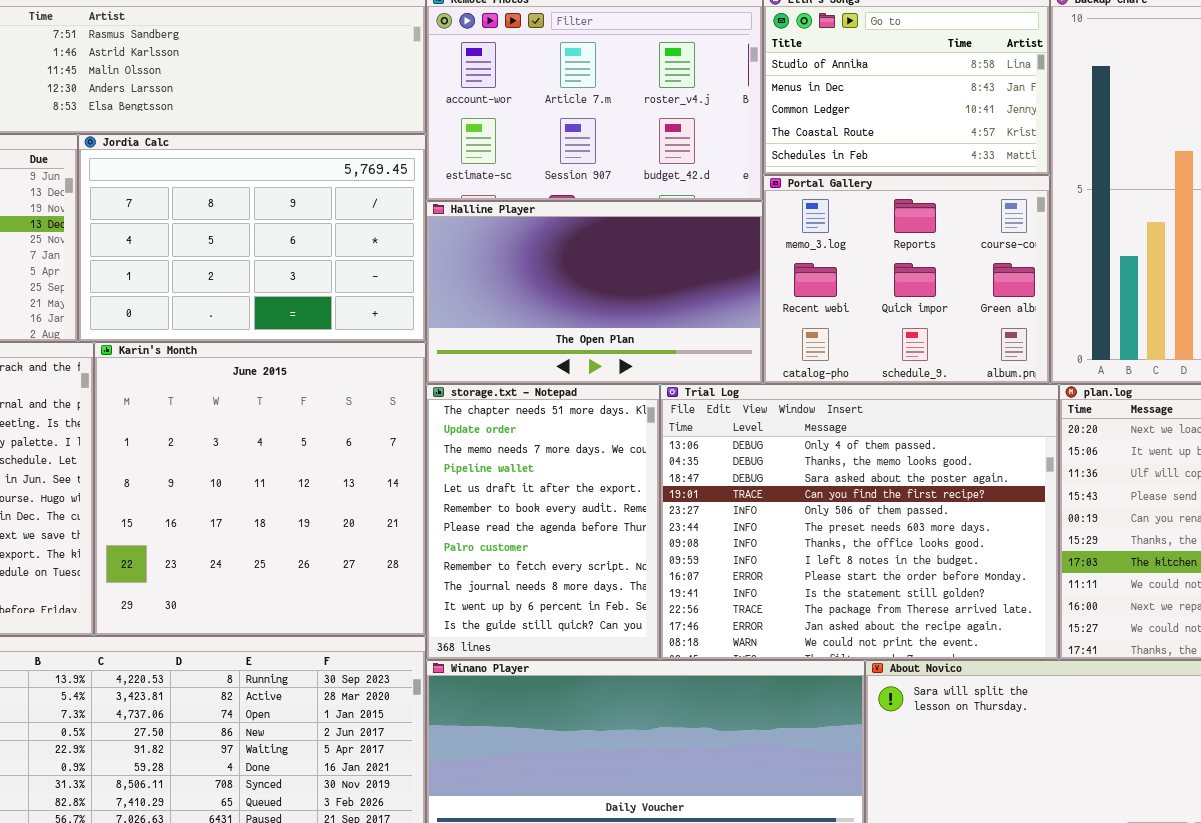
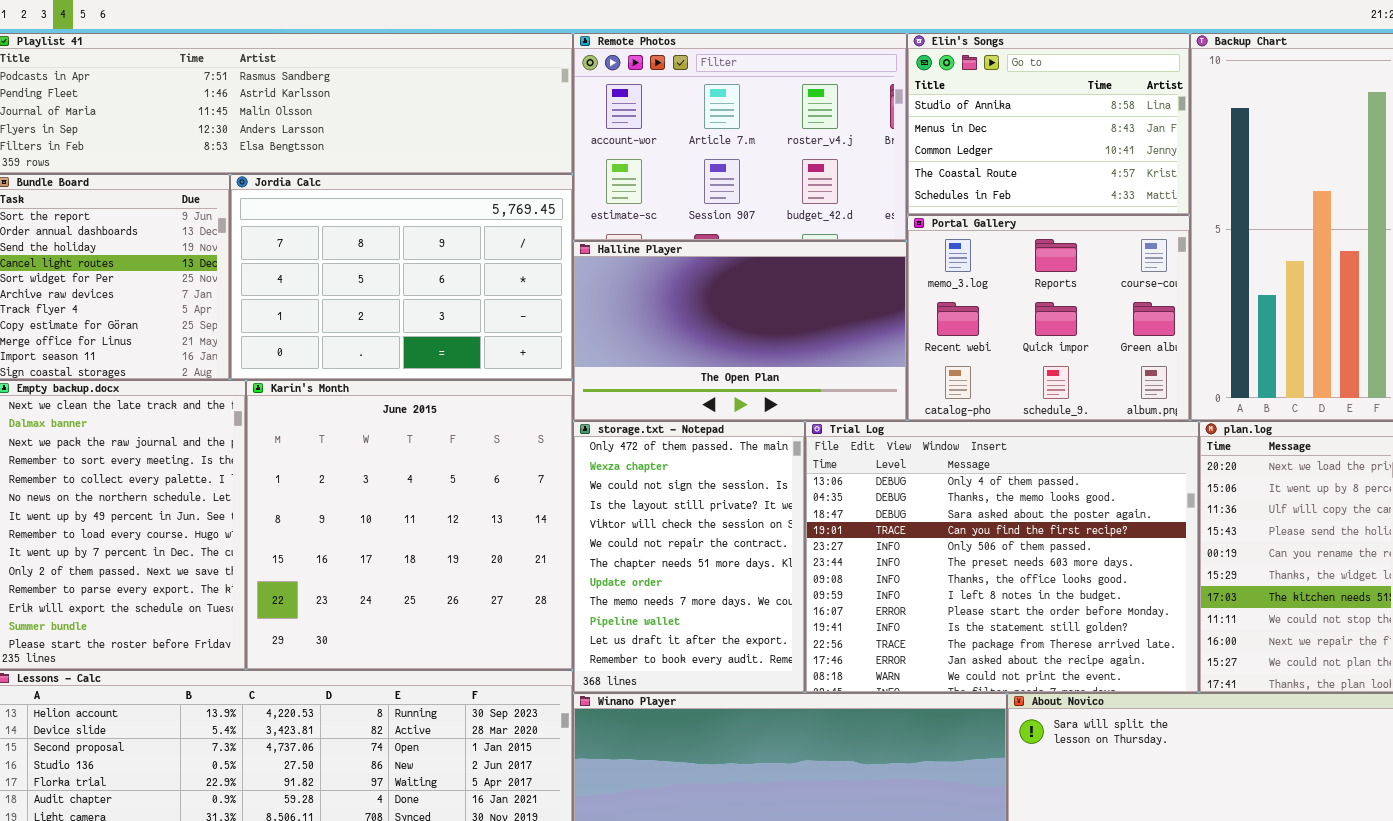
storage.txt - Notepad: [426,384,660,660] -> [573,421,805,693], scrolled up 6 rows

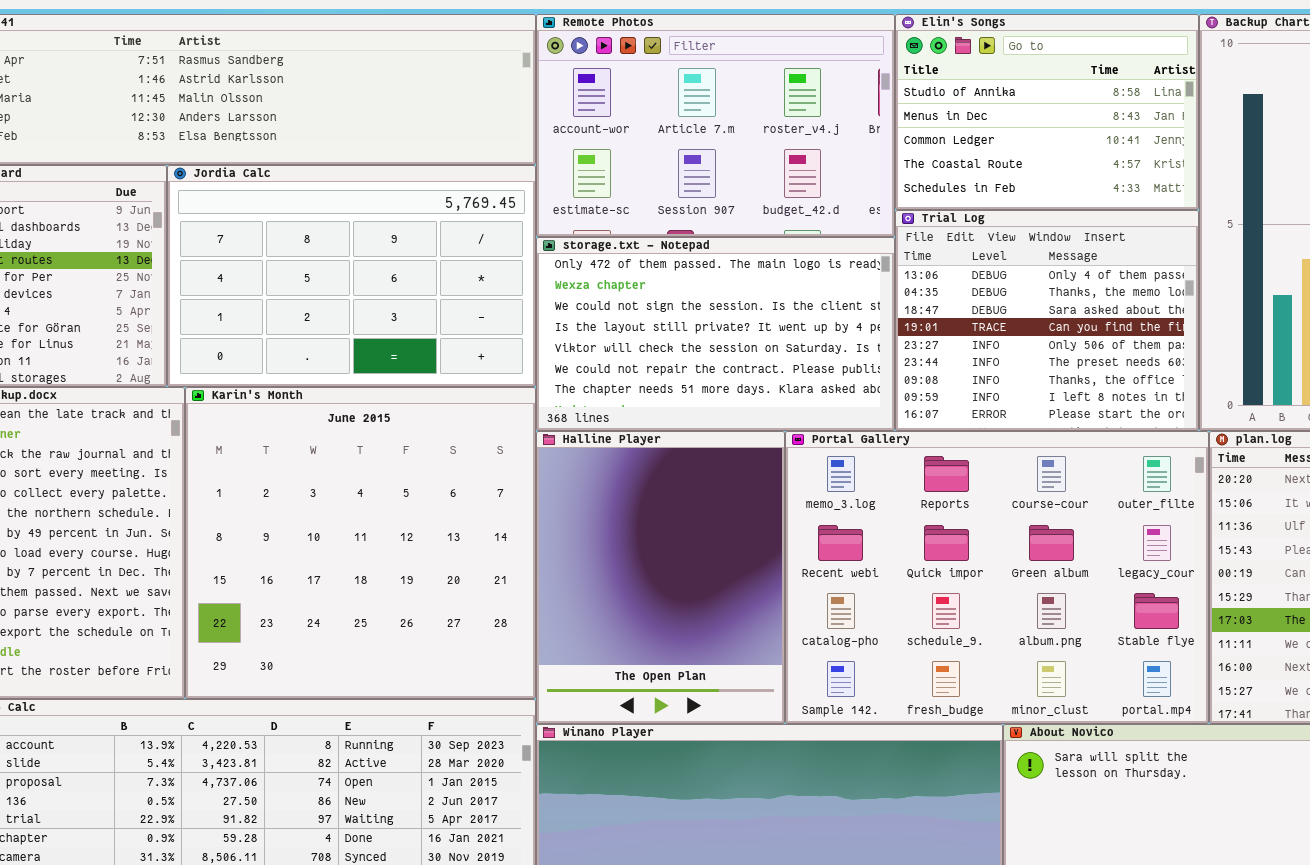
Portal Gallery: [907,215,1190,421] -> [785,431,1209,724], moved, resized
Halline Player: [573,241,907,421] -> [536,431,785,724], moved, resized
storage.txt - Notepad: [573,421,805,693] -> [536,237,895,431], moved, resized
Trial Log: [805,421,1199,693] -> [895,210,1199,431], moved, resized

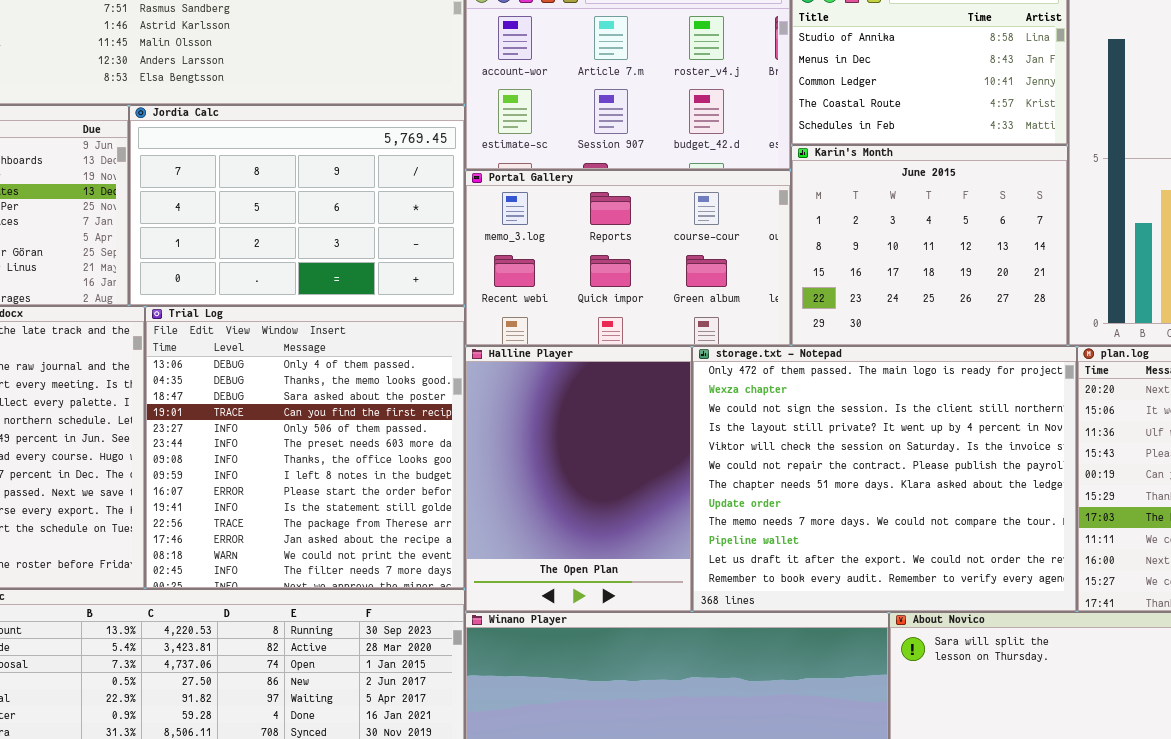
Trial Log: [895,210,1199,431] -> [145,306,465,589], moved, resized
storage.txt - Notepad: [536,237,895,431] -> [692,346,1077,612], moved, resized
Karin's Month: [185,387,536,699] -> [791,145,1068,346], moved, resized
Portal Gallery: [785,431,1209,724] -> [465,170,791,346], moved, resized

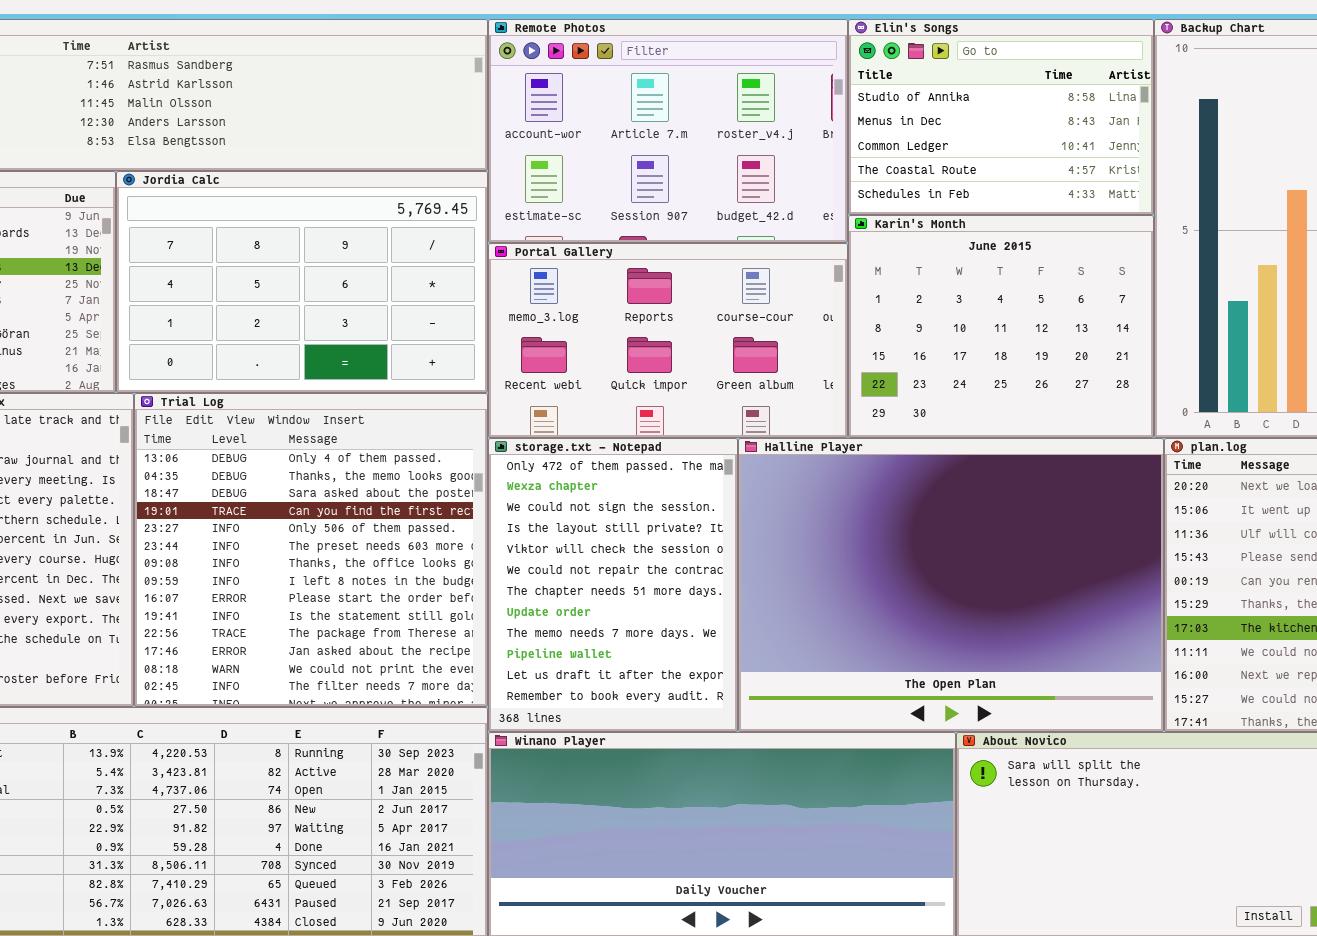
Halline Player: [465,346,692,612] -> [738,438,1164,732], moved, resized
storage.txt - Notepad: [692,346,1077,612] -> [488,438,738,732], moved, resized

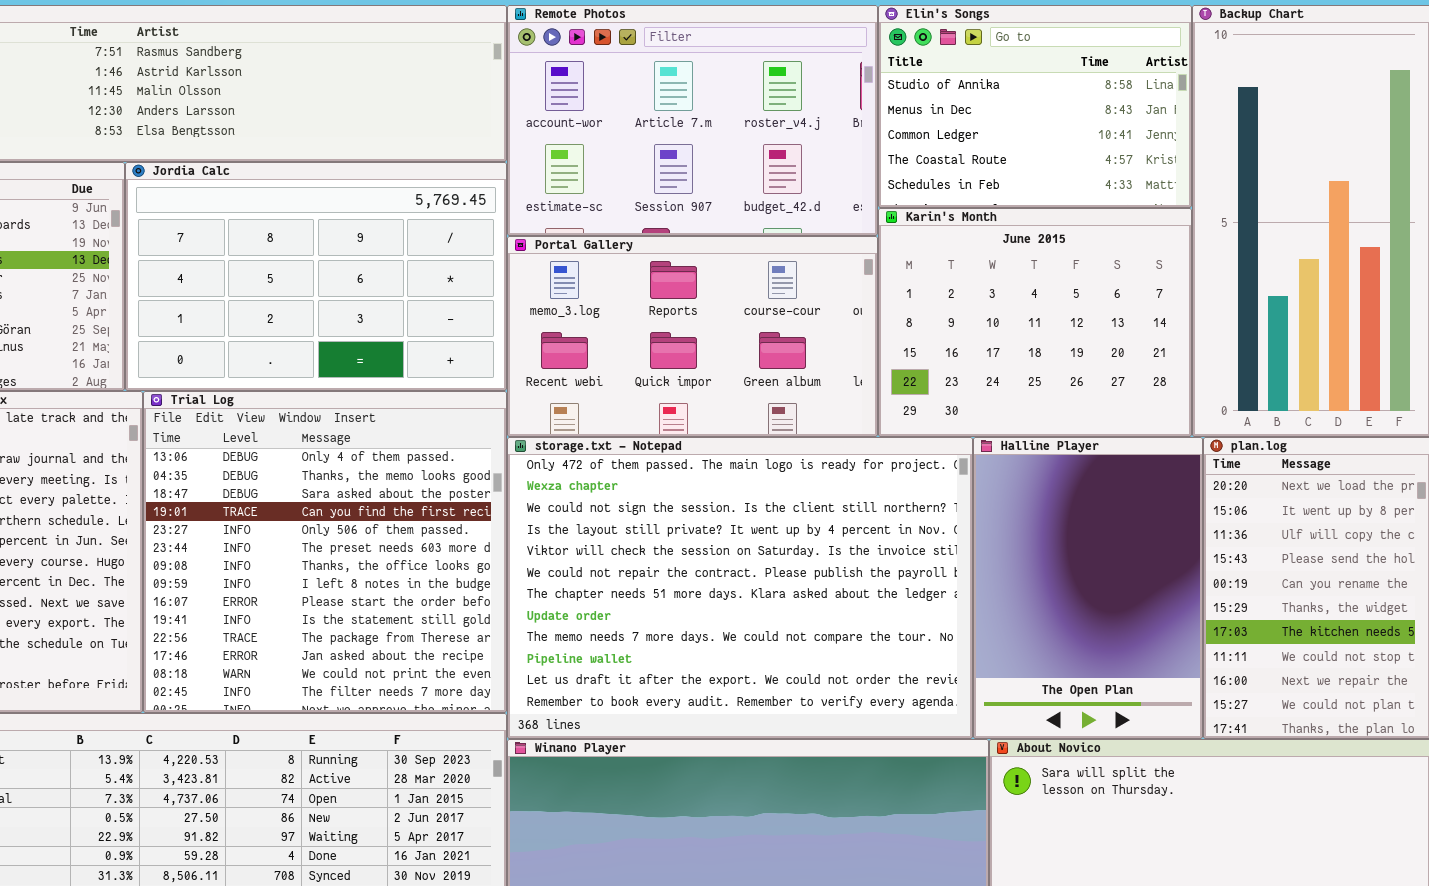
storage.txt - Notepad: [488,438,738,732] -> [507,437,973,739], resized
Halline Player: [738,438,1164,732] -> [973,437,1203,739], resized

